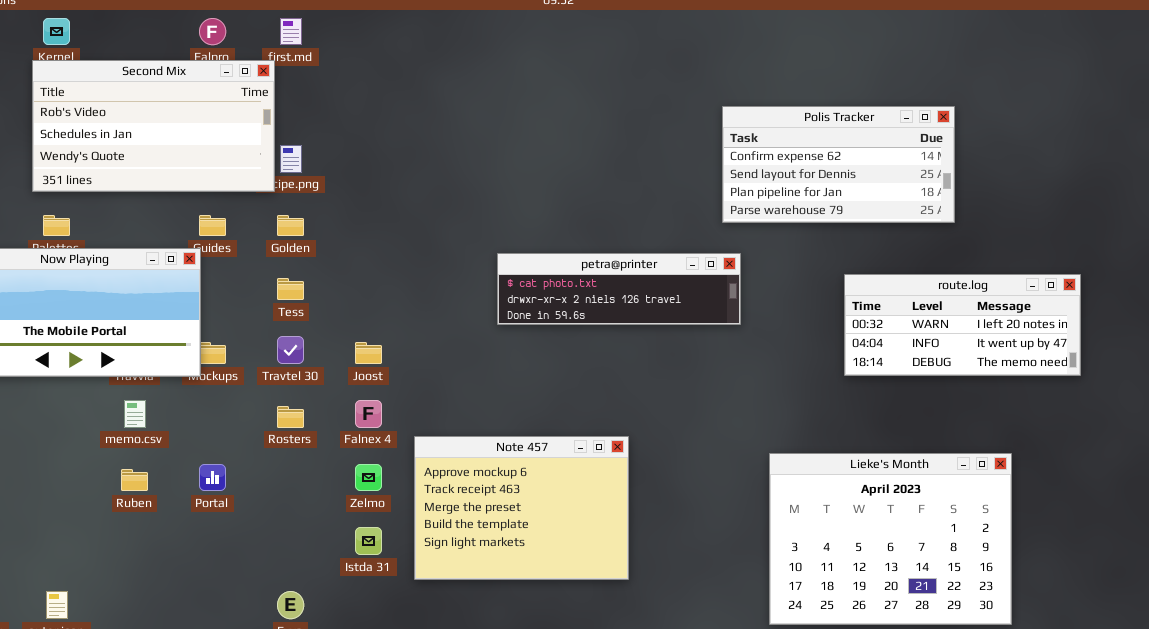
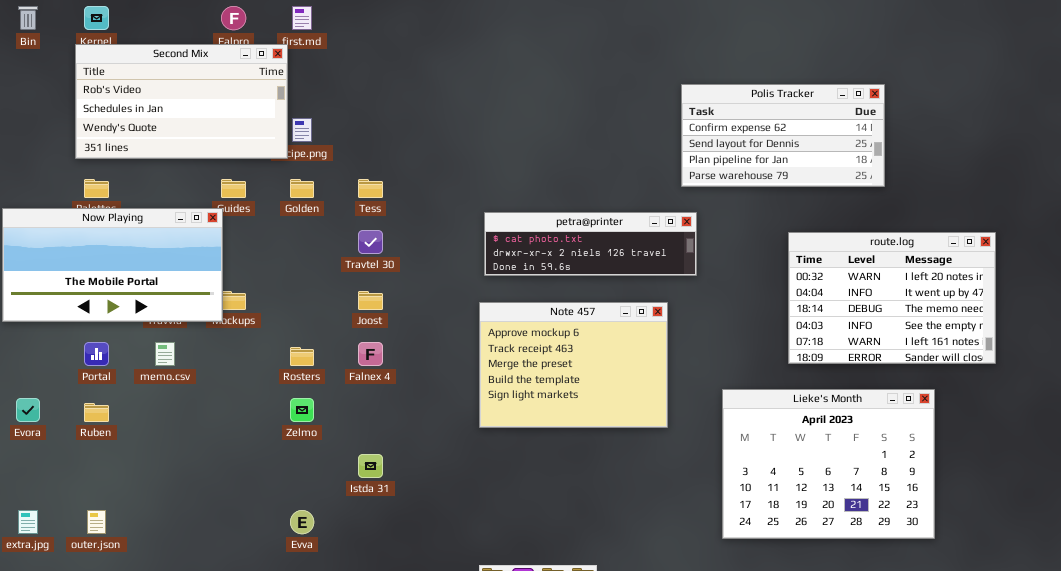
route.log: [844,274,1081,376] -> [788,232,996,364], resized
Tess: [277,278,304,300] -> [358,179,383,198], moved
Travtel 30: [277,336,304,364] -> [358,230,383,254], moved
Note 457: [414,436,629,580] -> [479,302,668,428], moved
Portal: [199,464,226,491] -> [84,342,109,366], moved
Zelmo: [355,464,382,491] -> [290,398,314,422], moved
Ruben: [121,469,148,491] -> [84,403,109,422], moved

